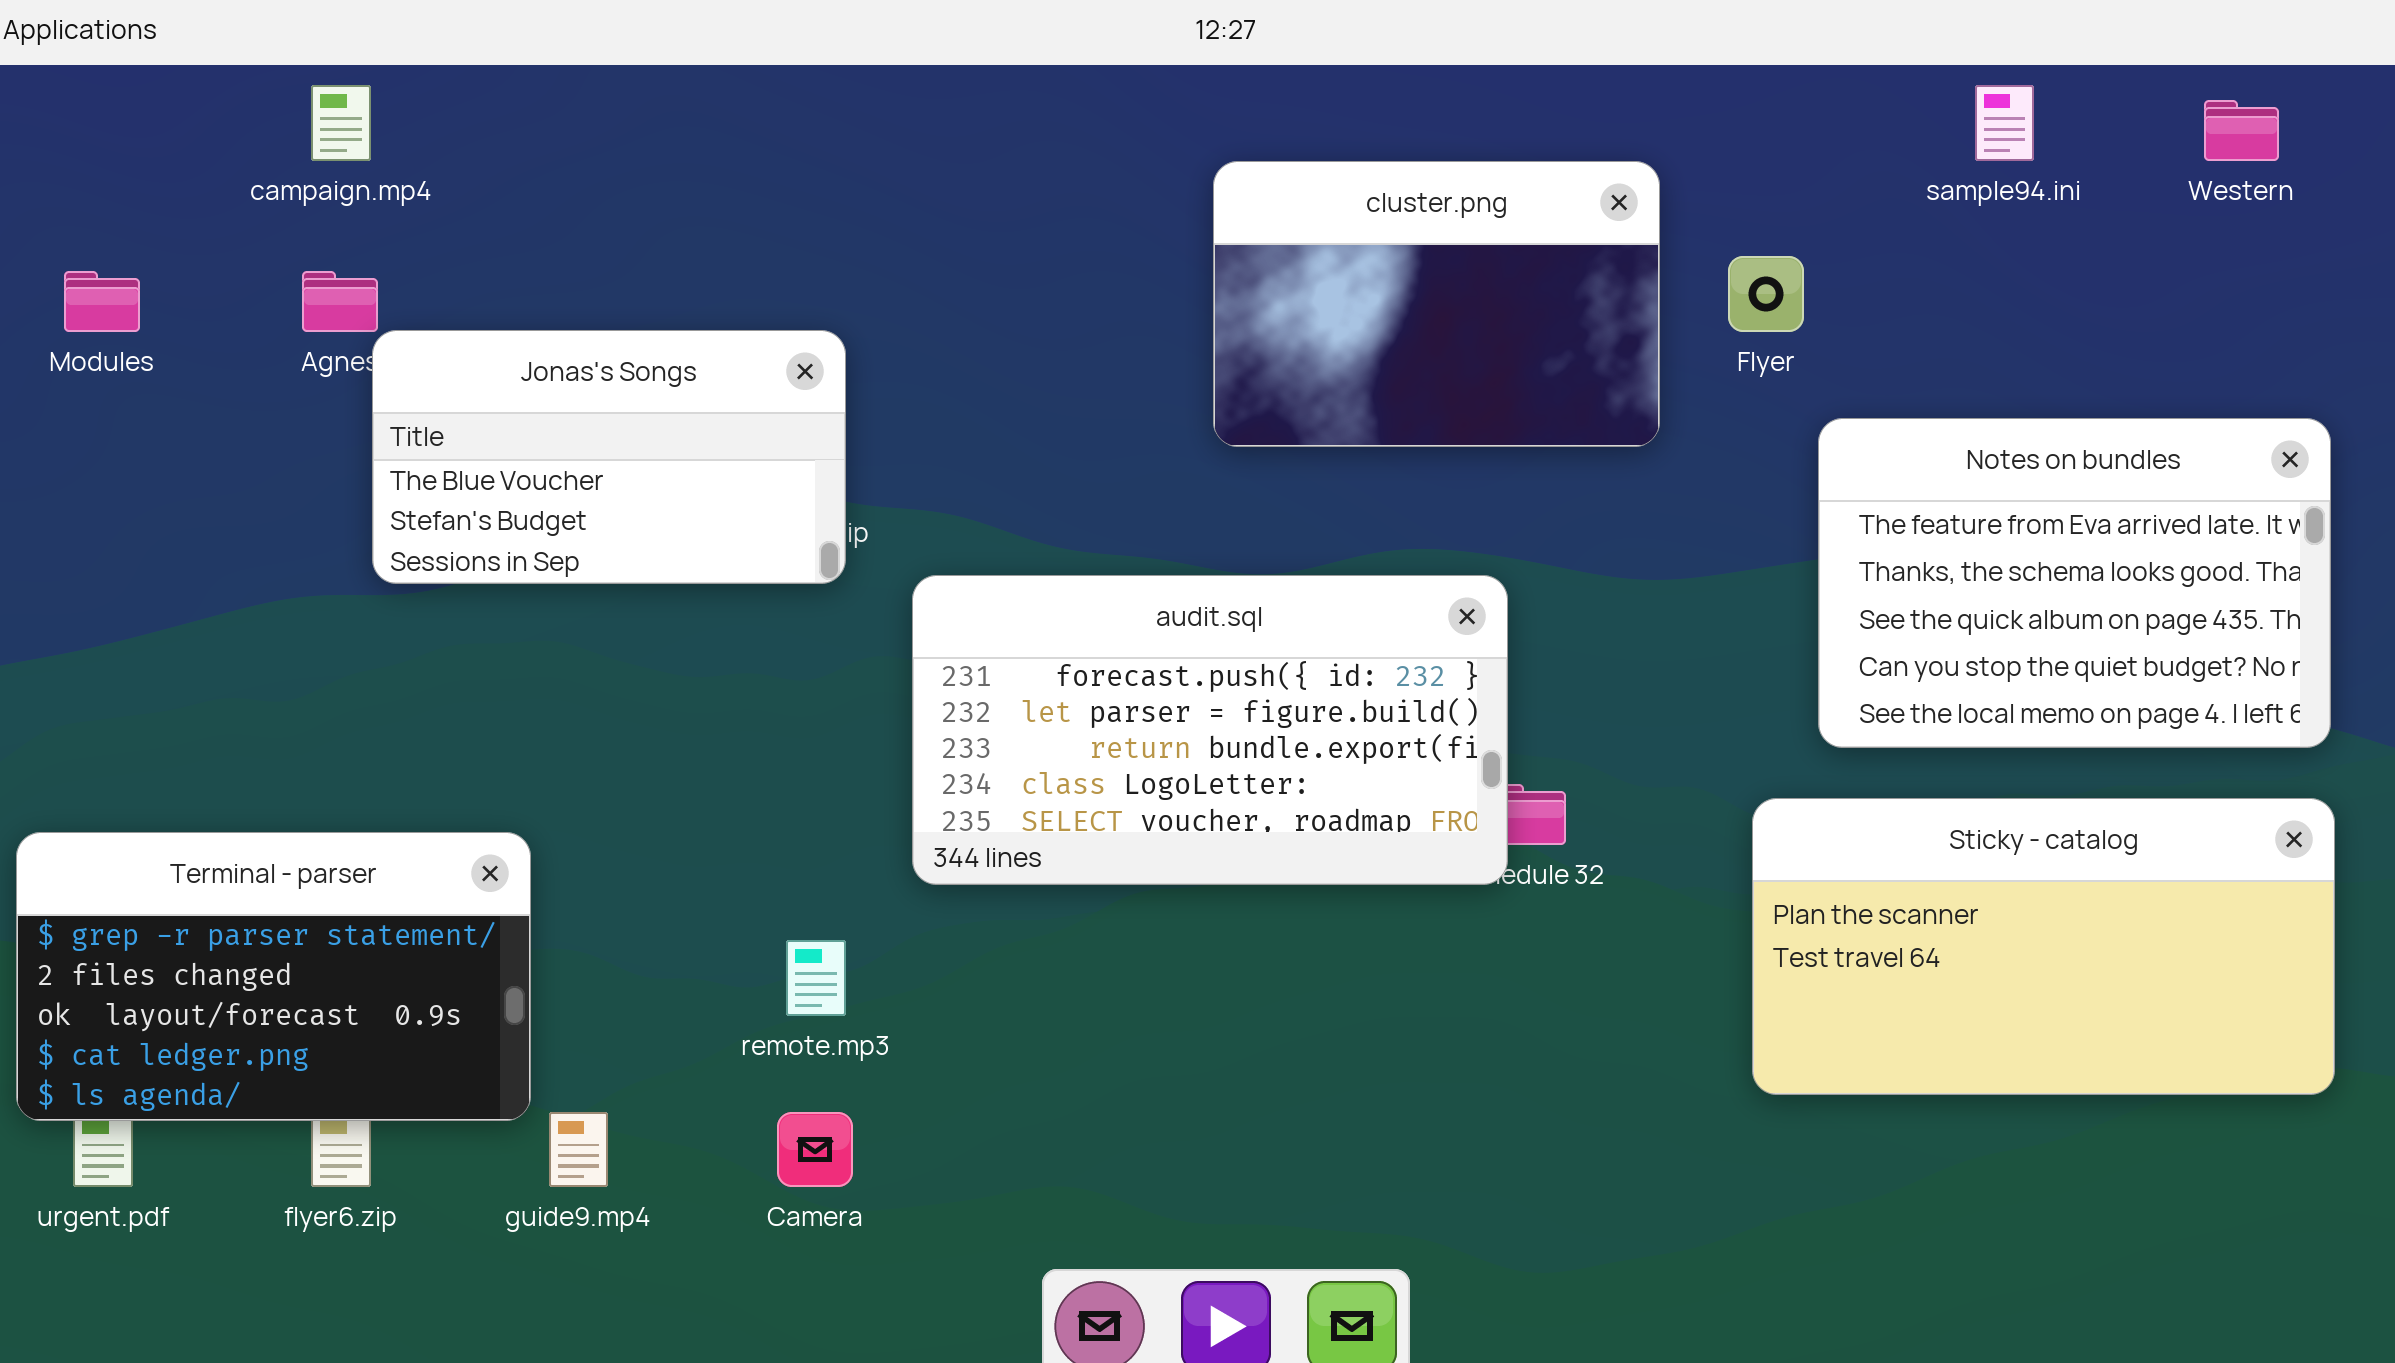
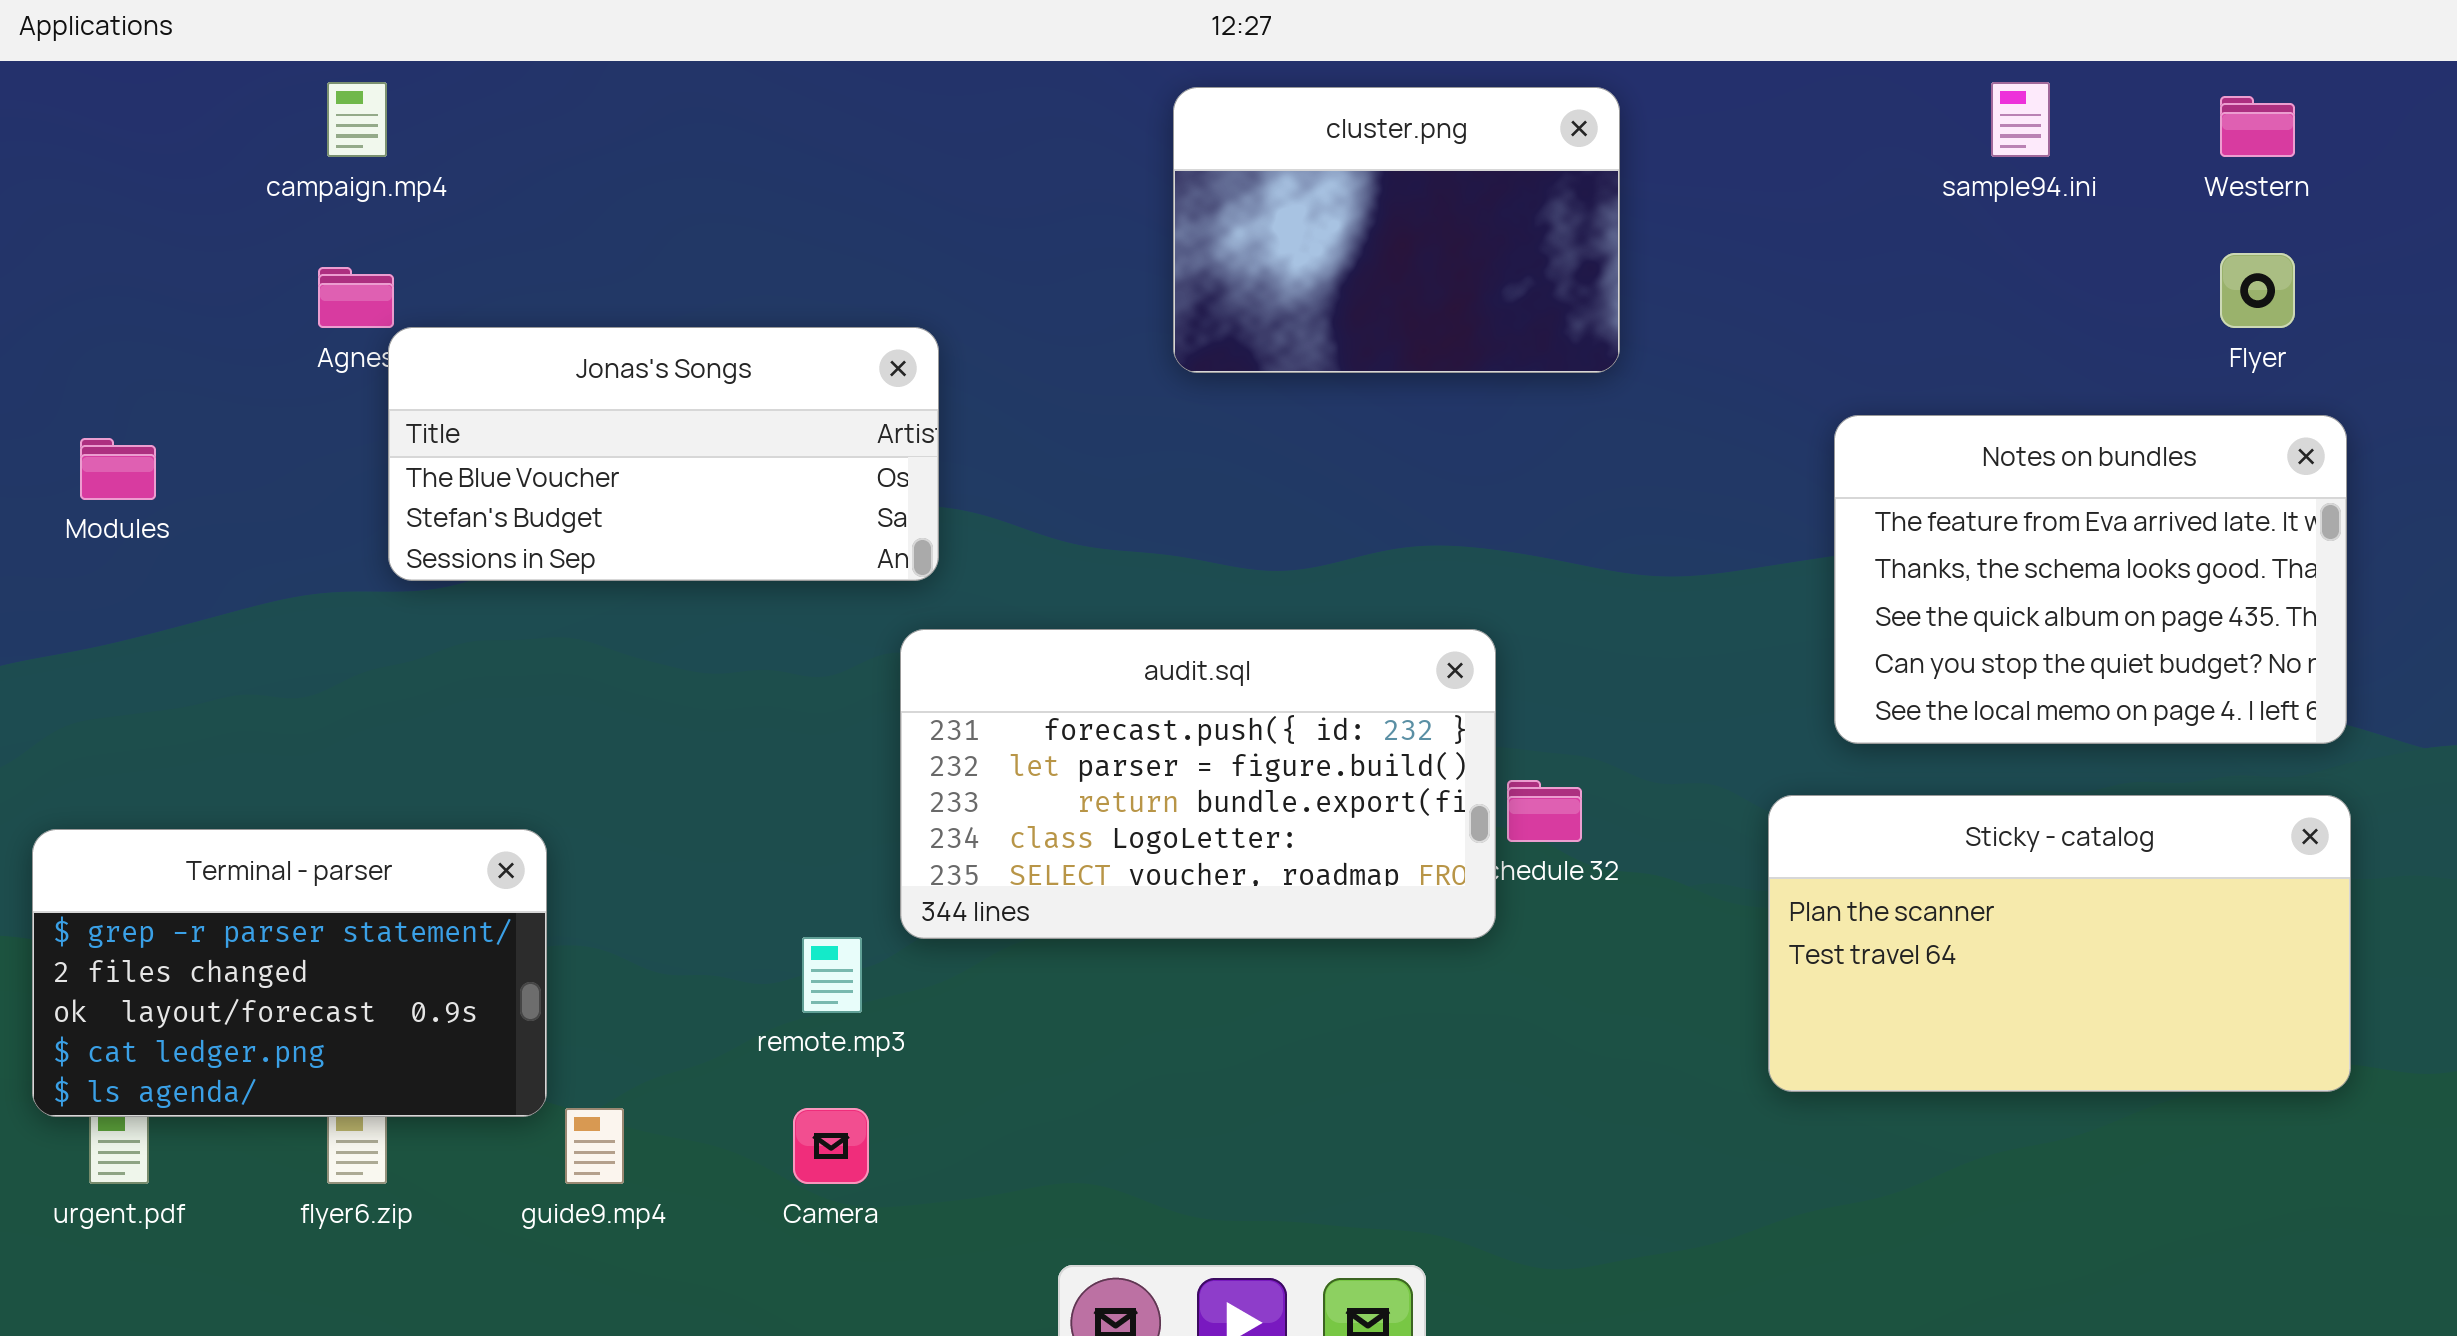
cluster.png: [1213,161,1660,447] -> [1173,87,1620,373], moved
Flyer: [1728,256,1804,332] -> [2220,253,2295,328], moved
Modules: [64,271,140,332] -> [80,438,156,500], moved
Jonas's Songs: [372,330,846,584] -> [388,327,939,581], resized
audit.sql: [912,575,1508,885] -> [900,629,1496,939], moved

